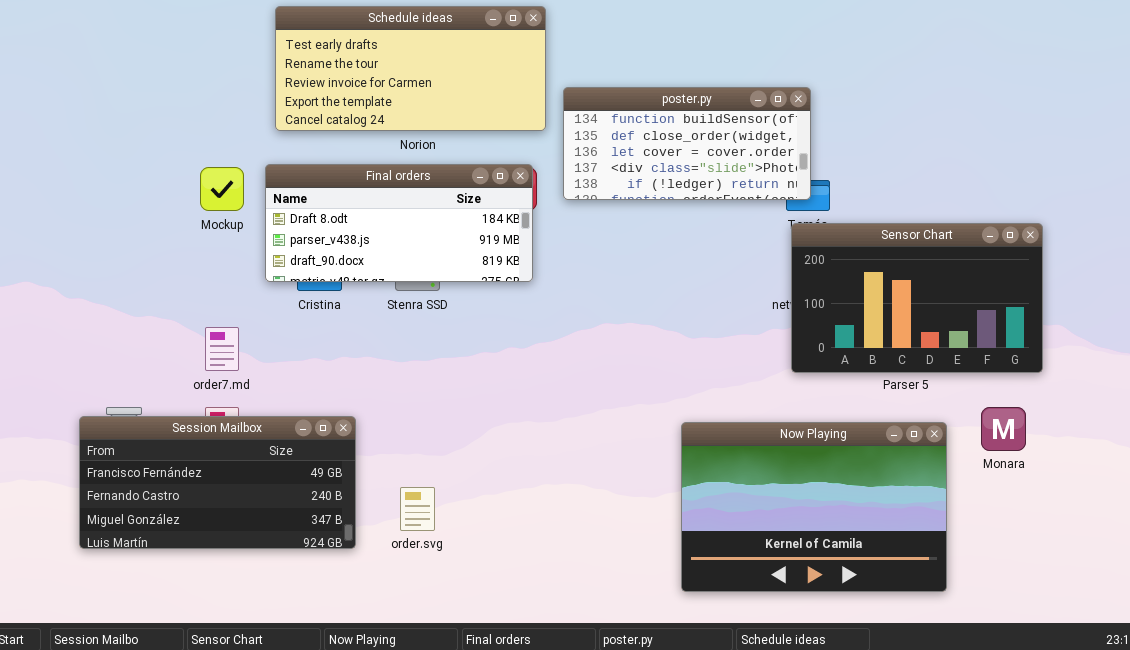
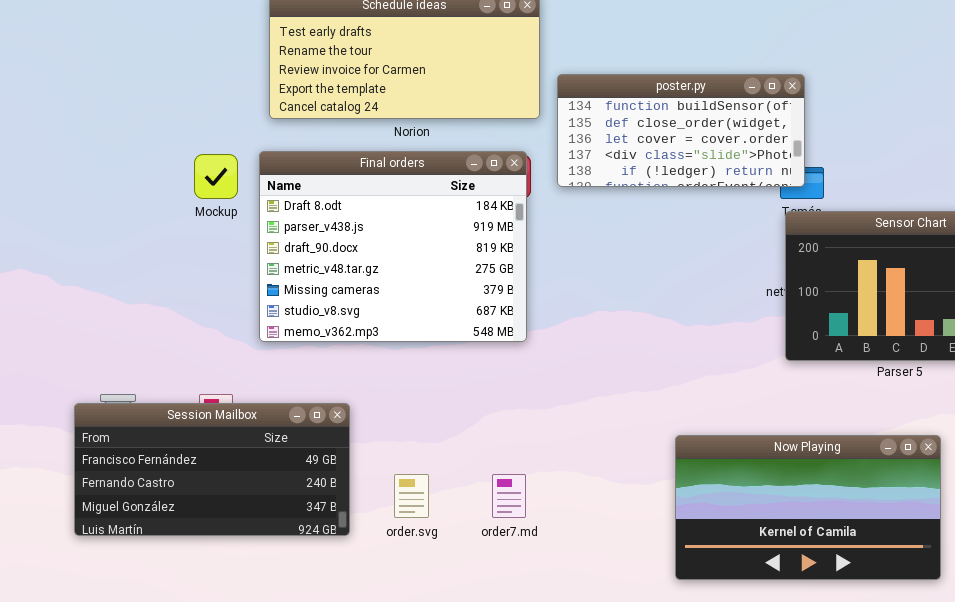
Final orders: [265,164,533,282] -> [259,151,527,342], resized
order7.md: [205,327,239,371] -> [492,474,526,518], moved
Now Playing: [681,422,947,592] -> [675,435,941,580], resized

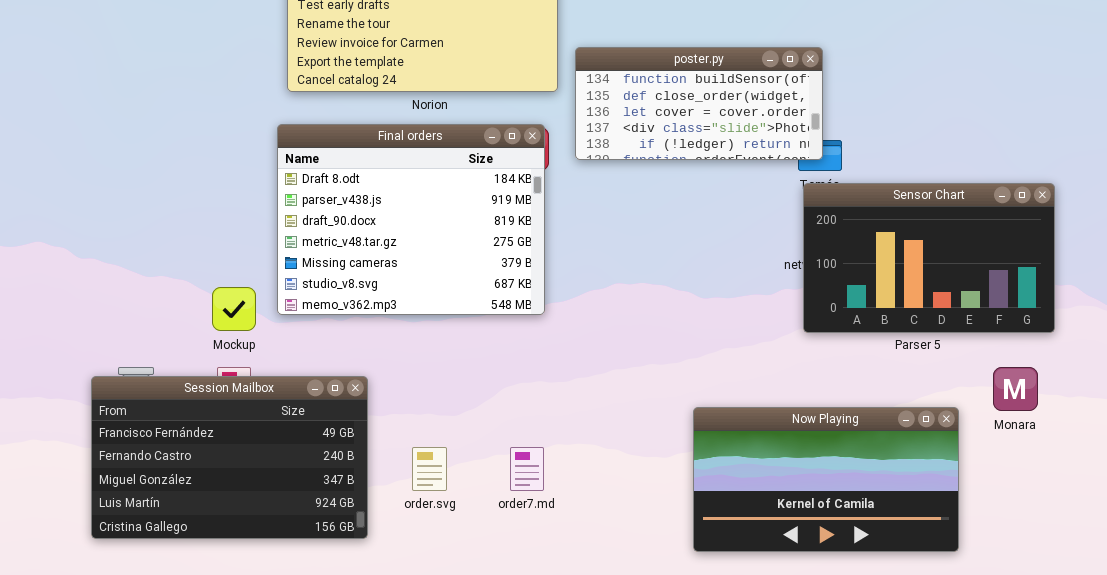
Mockup: [194,154,238,199] -> [212,287,256,331], moved
Session Mailbox: [74,403,350,536] -> [91,376,368,539], resized

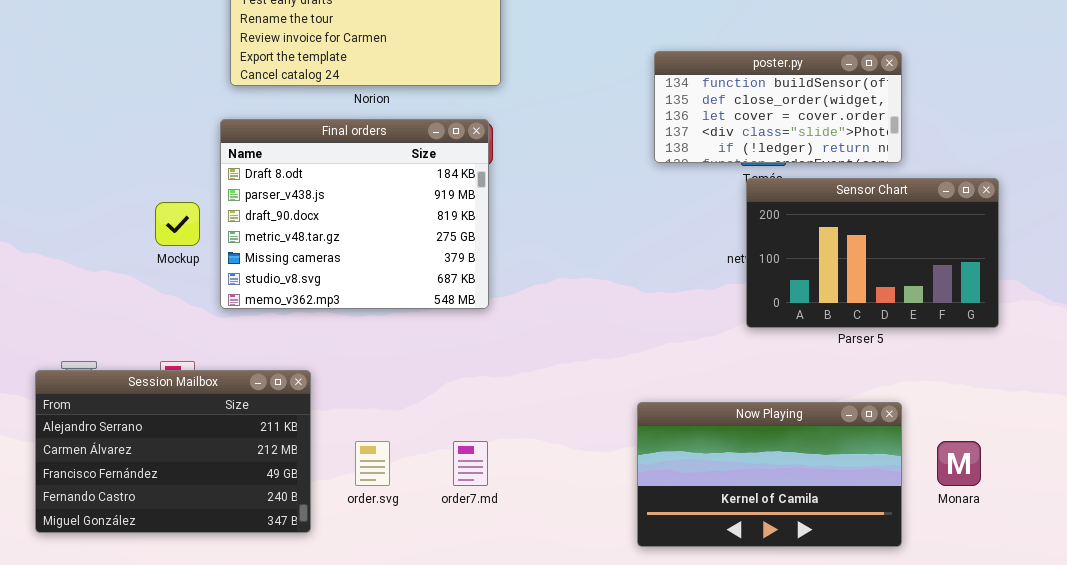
poster.py: [575,47,823,160] -> [654,51,902,163], moved
Mockup: [212,287,256,331] -> [155,202,200,246], moved
Monara: [993,367,1038,411] -> [937,441,981,486], moved
Session Mailbox: [91,376,368,539] -> [35,370,311,533], scrolled up 2 rows

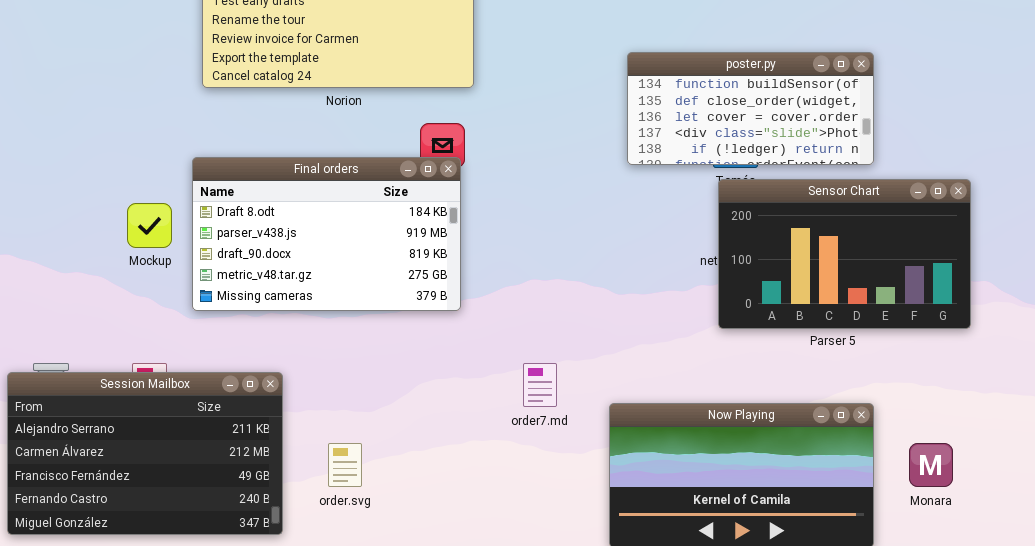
Final orders: [220,119,489,309] -> [192,157,461,311], resized
order7.md: [453,441,488,486] -> [523,363,557,407], moved

